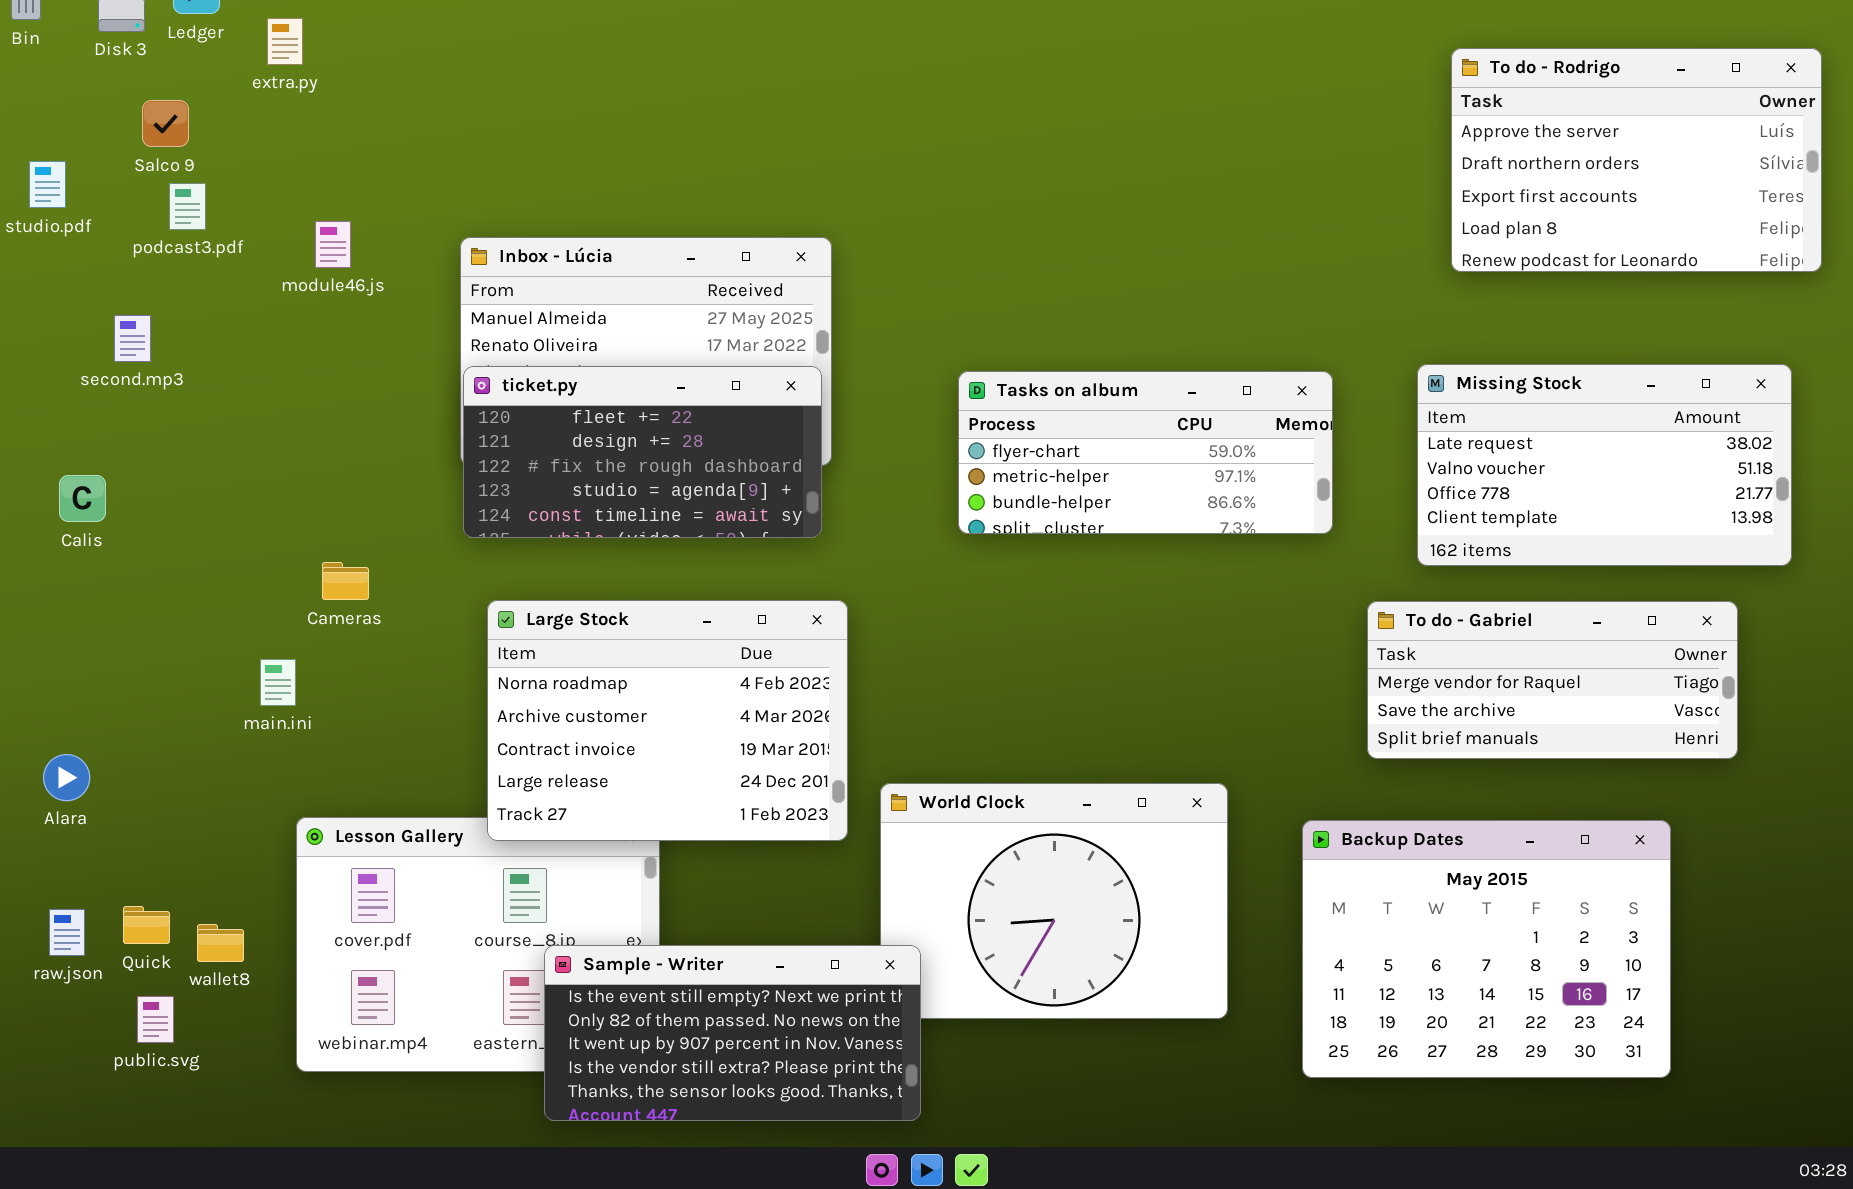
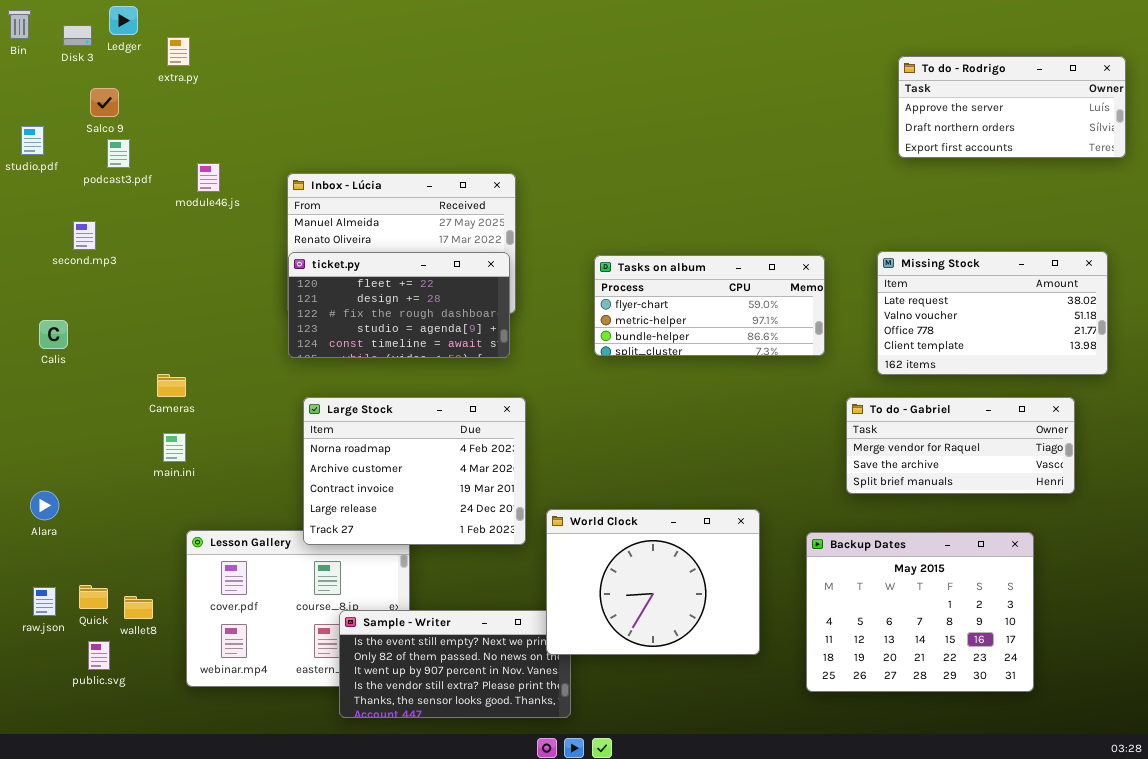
To do - Rodrigo: [1451,48,1822,272] -> [898,56,1126,158], resized
Cameras: [322,562,369,600] -> [157,374,186,397], moved
World Clock: [880,783,1228,1019] -> [546,509,760,655], raised

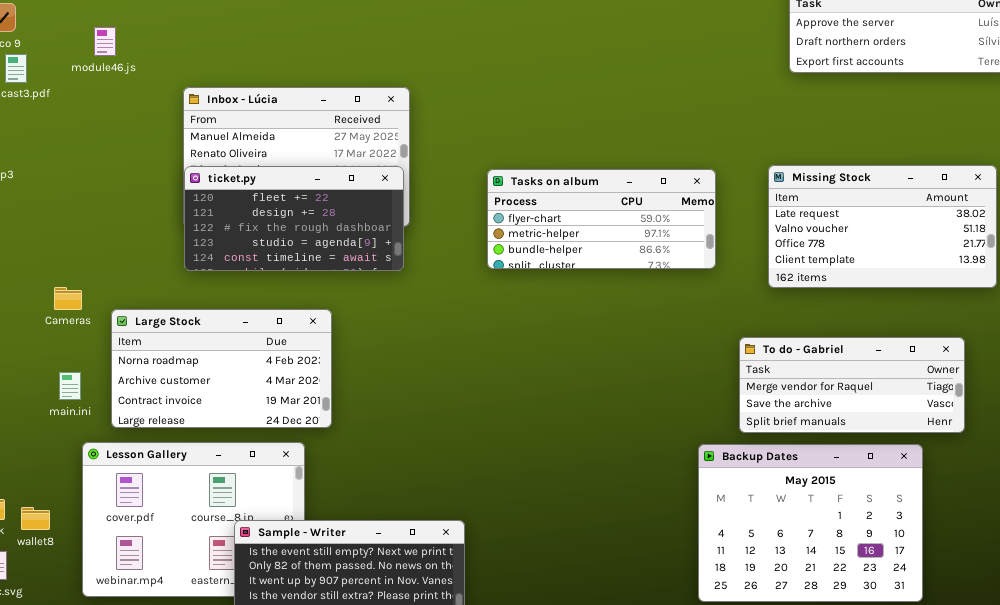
module46.js: [197,163,220,192] -> [94,27,116,56], moved
Large Stock: [303,397,526,545] -> [111,309,332,428], moved, resized
To do - Gabriel: [846,397,1075,494] -> [739,337,965,433], moved
main.ini: [163,433,186,462] -> [59,372,81,400], moved
World Clock: [546,509,760,655] -> none, closed

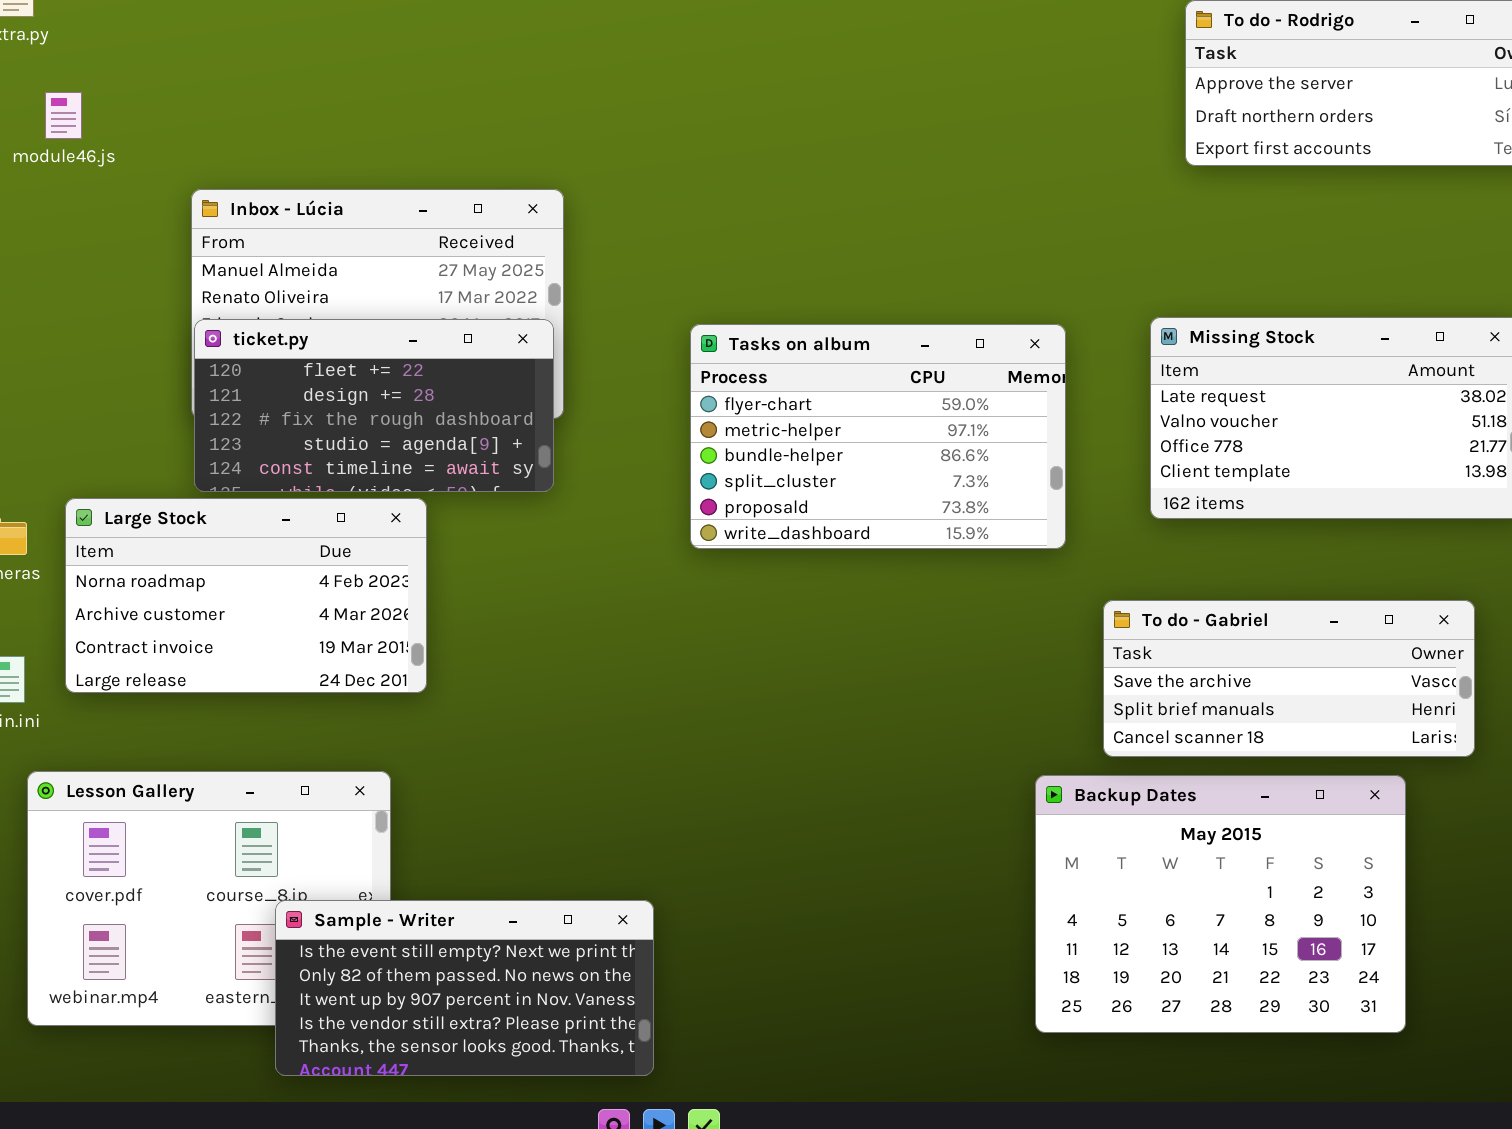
Tasks on album: [487,169,716,269] -> [690,324,1066,549], resized
Large Stock: [111,309,332,428] -> [65,498,427,693], moved
To do - Gabriel: [739,337,965,433] -> [1103,600,1475,757], scrolled down 1 row

